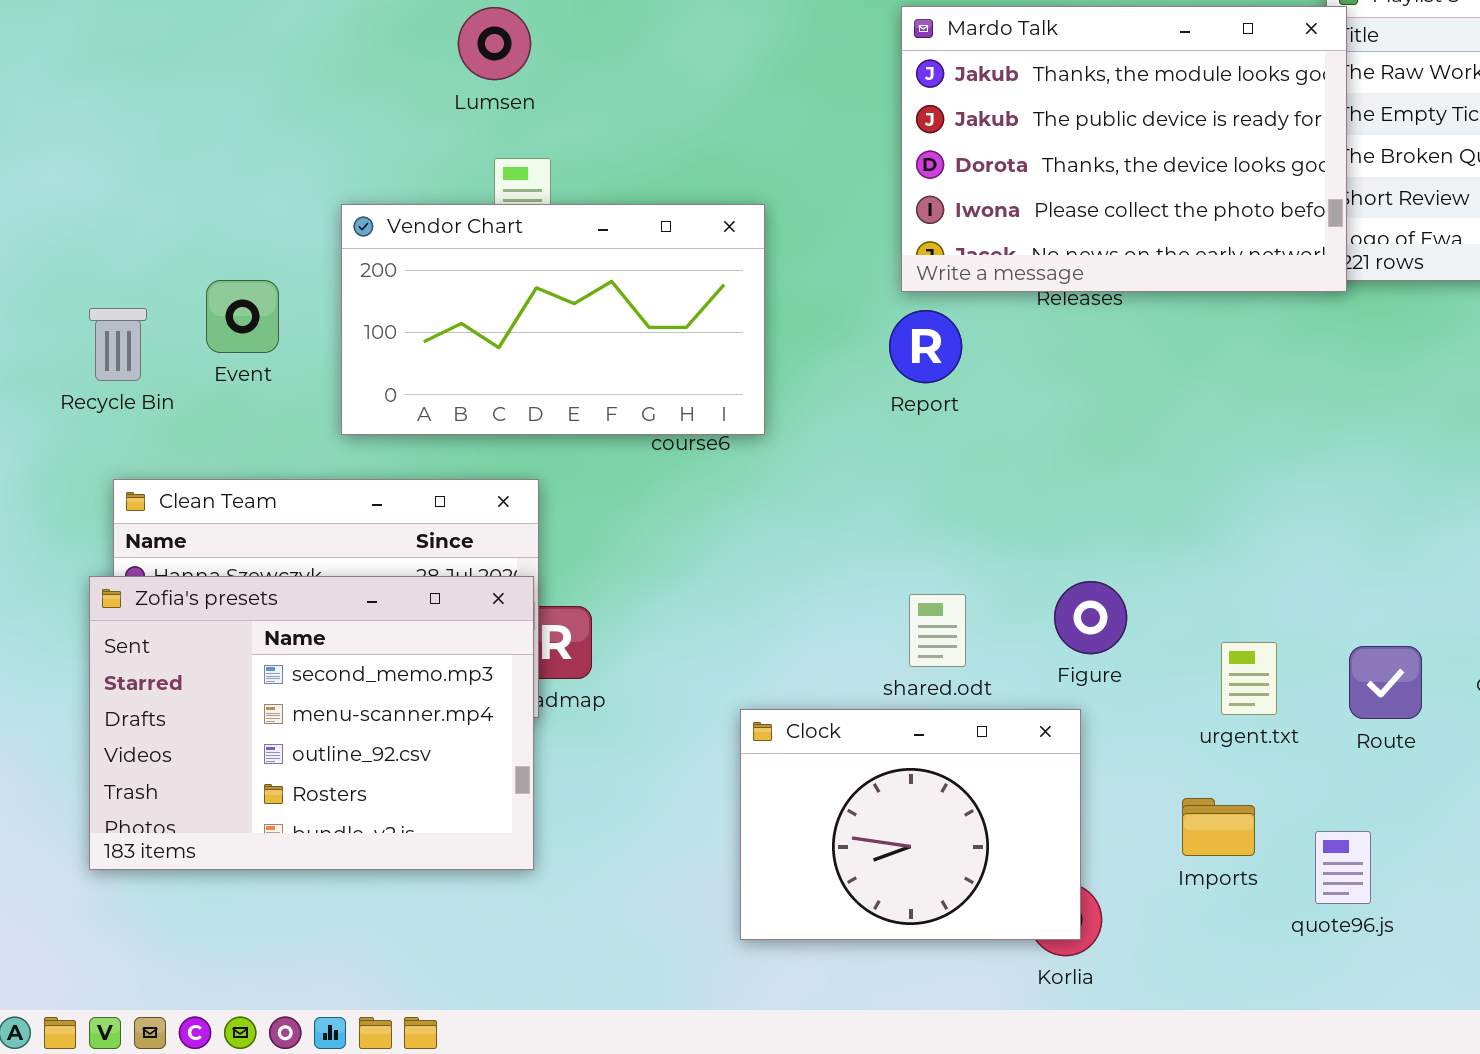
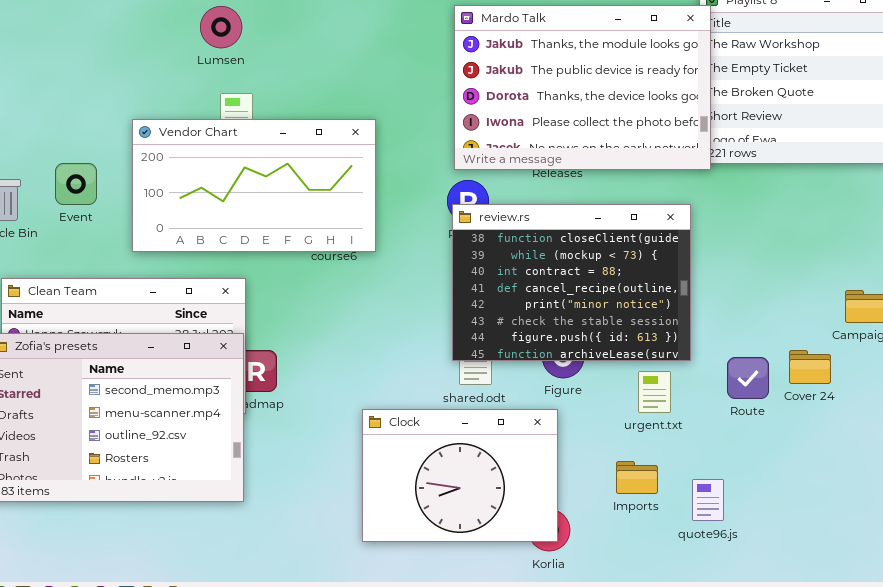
review.rs: none -> [452,204,691,361], opened
Route: [1349,646,1422,719] -> [727,357,769,399], moved

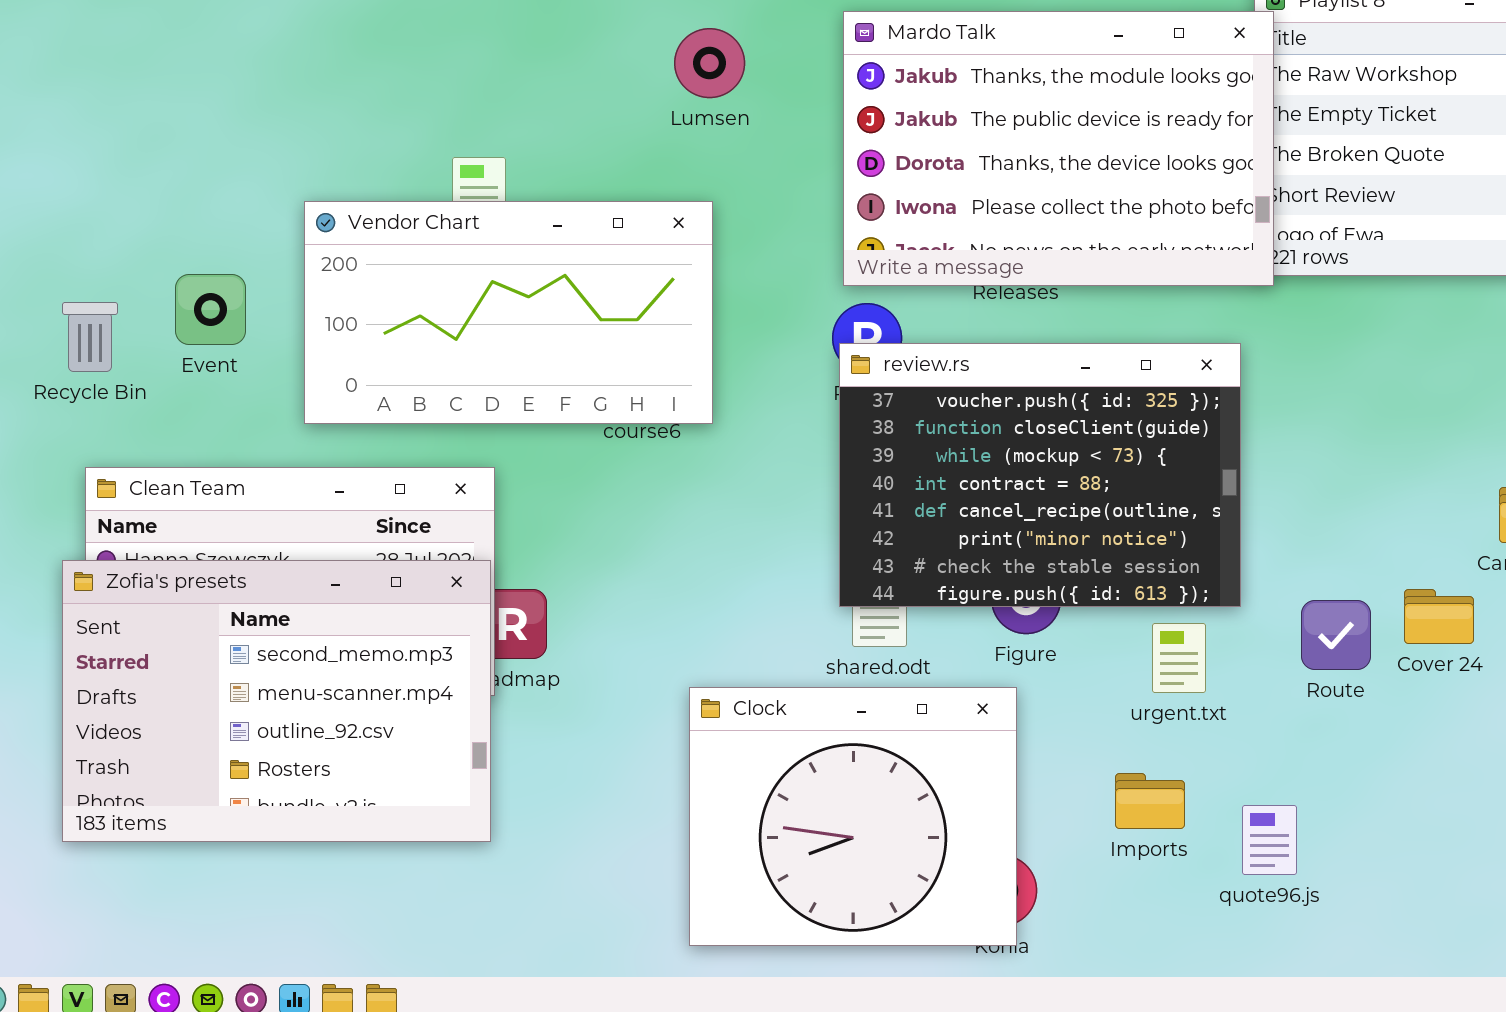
Lumsen: [200,6,242,48] -> [674,28,745,98], moved
review.rs: [452,204,691,361] -> [839,343,1241,607], scrolled up 1 row
Clock: [362,409,558,542] -> [689,687,1017,946], resized

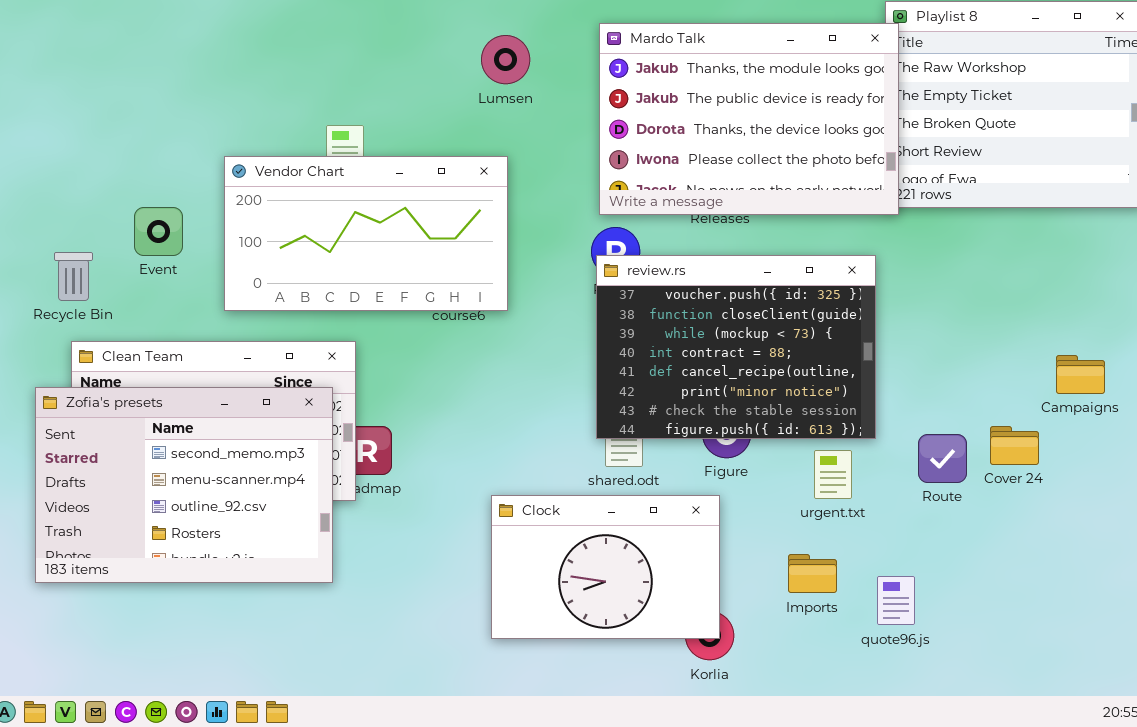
Recycle Bin: [62,302,118,372] -> [54,252,93,301], moved
Zofia's presets: [62,560,491,842] -> [35,387,333,583], moved
Clock: [689,687,1017,946] -> [491,495,720,639], resized

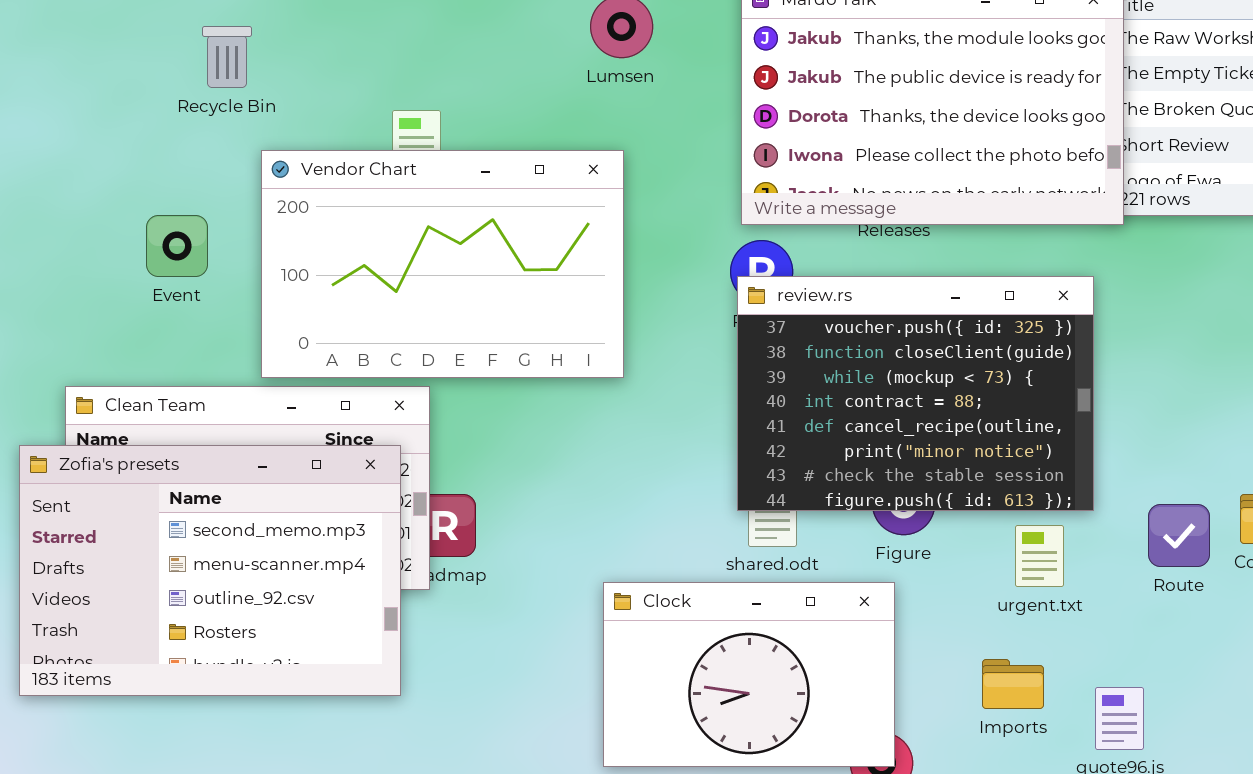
Vendor Chart: [224,156,508,311] -> [261,150,624,378], resized
Recycle Bin: [54,252,93,301] -> [202,26,252,88], moved

